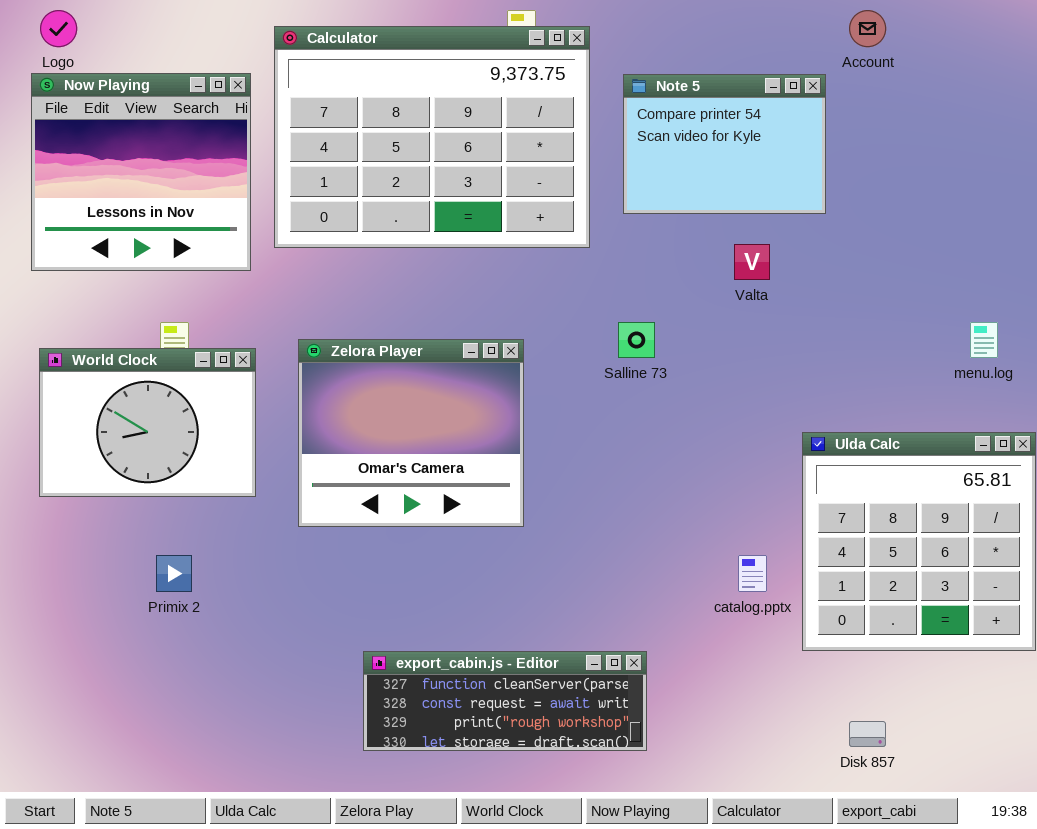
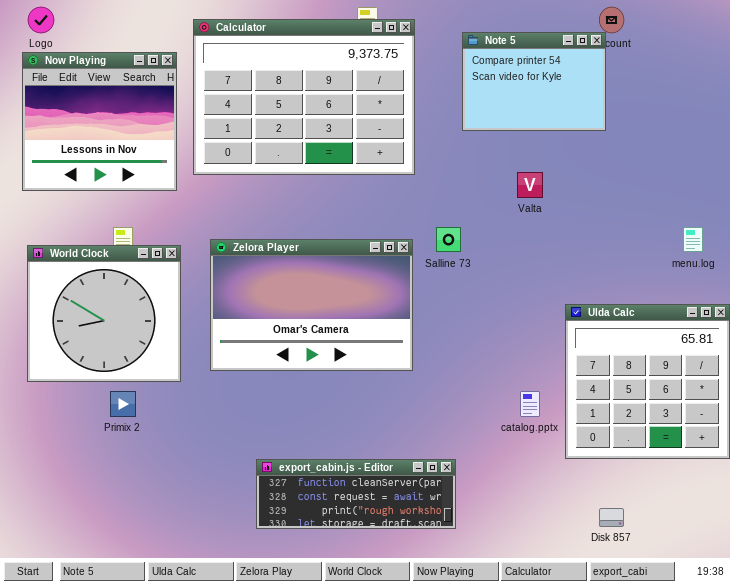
Note 5: [623,74,826,214] -> [462,32,606,131], moved
Zelora Player: [298,339,524,527] -> [210,239,413,371], resized
World Clock: [39,348,256,497] -> [27,245,181,382], resized

